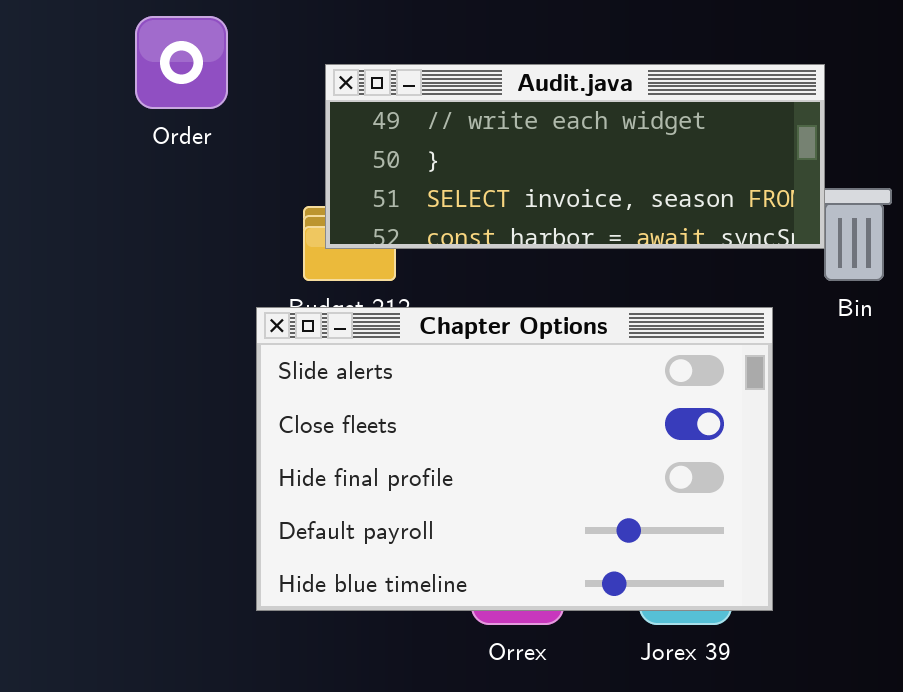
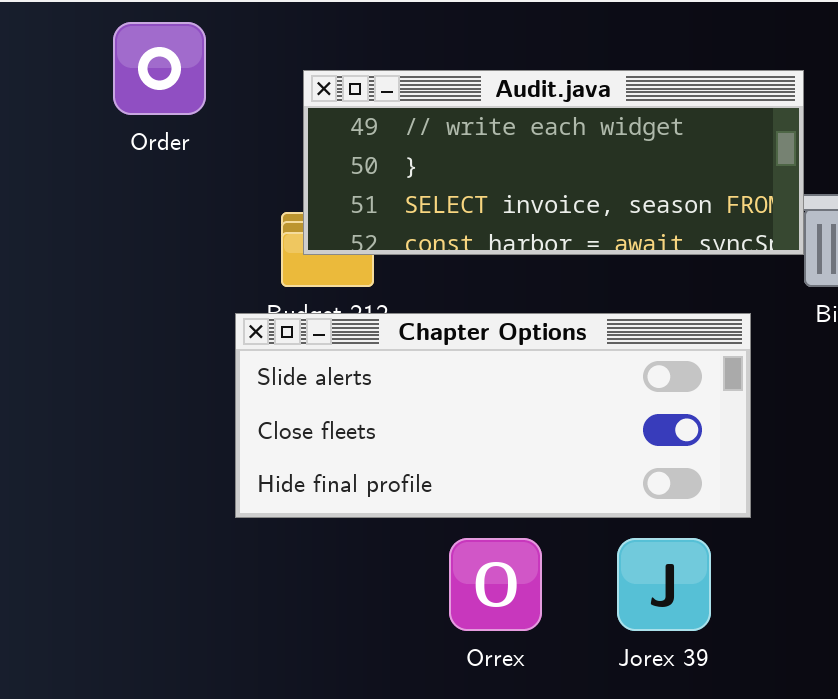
Chapter Options: [256,307,773,611] -> [235,313,751,518], resized

